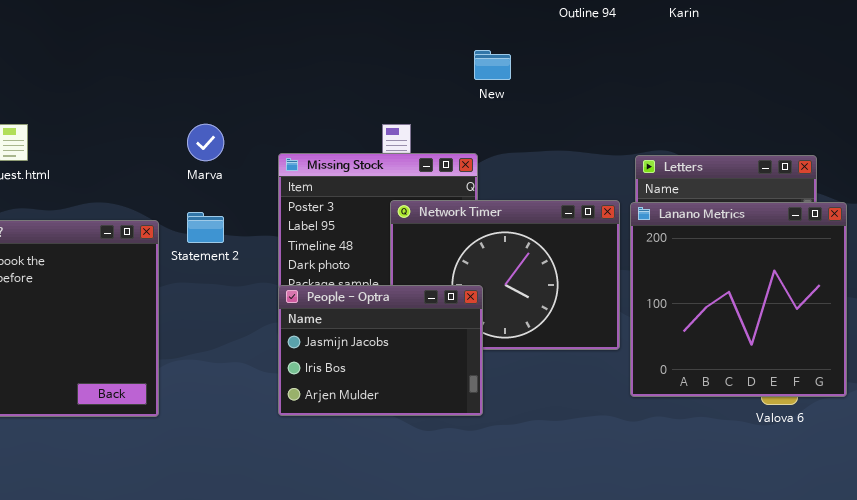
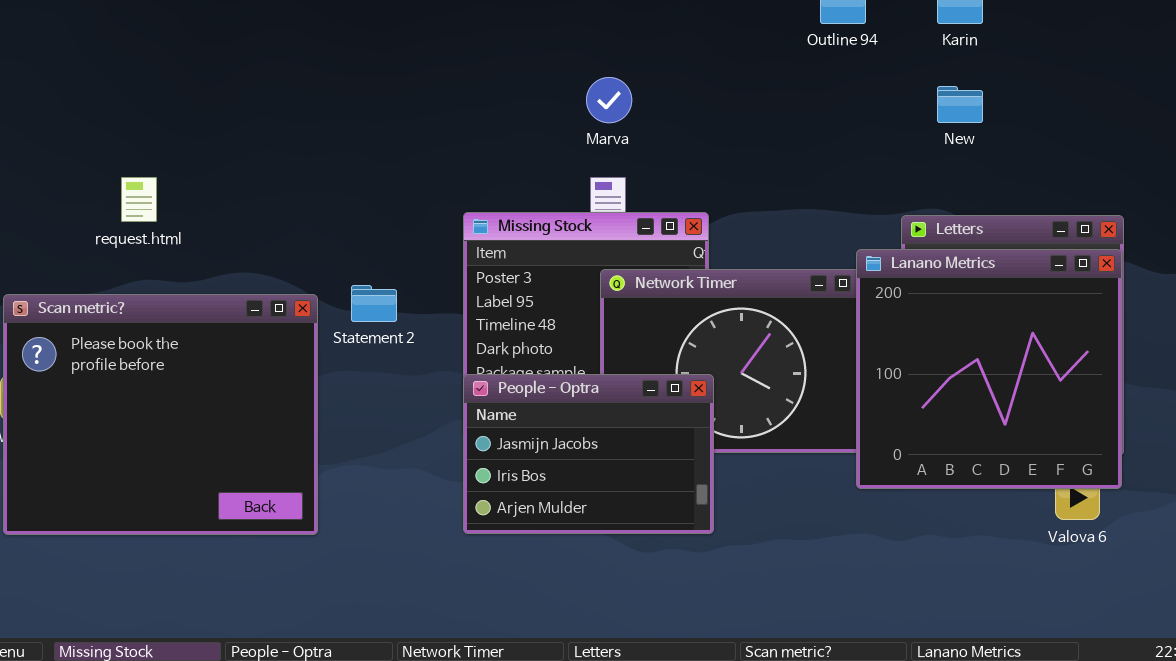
New: [474,50,511,80] -> [937,86,983,123], moved
Marva: [187,124,224,161] -> [586,77,632,123], moved
Lanano Metrics: [630,202,847,397] -> [856,249,1122,489], moved

